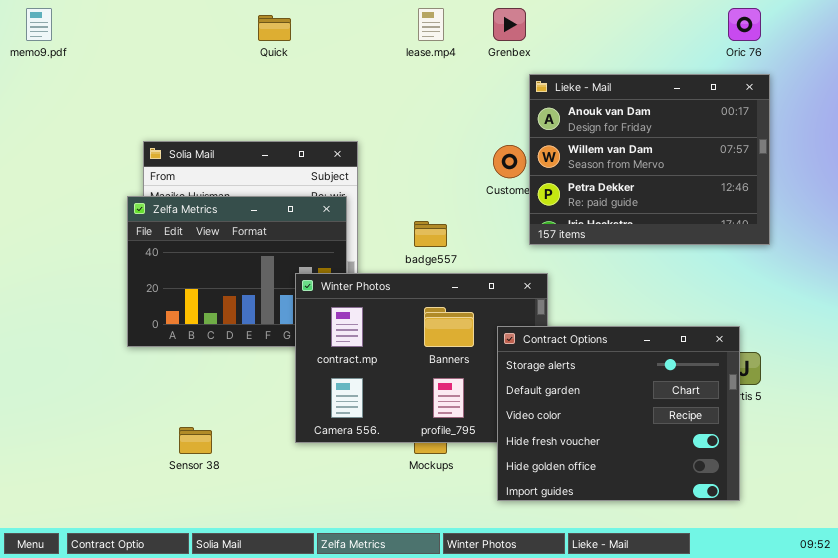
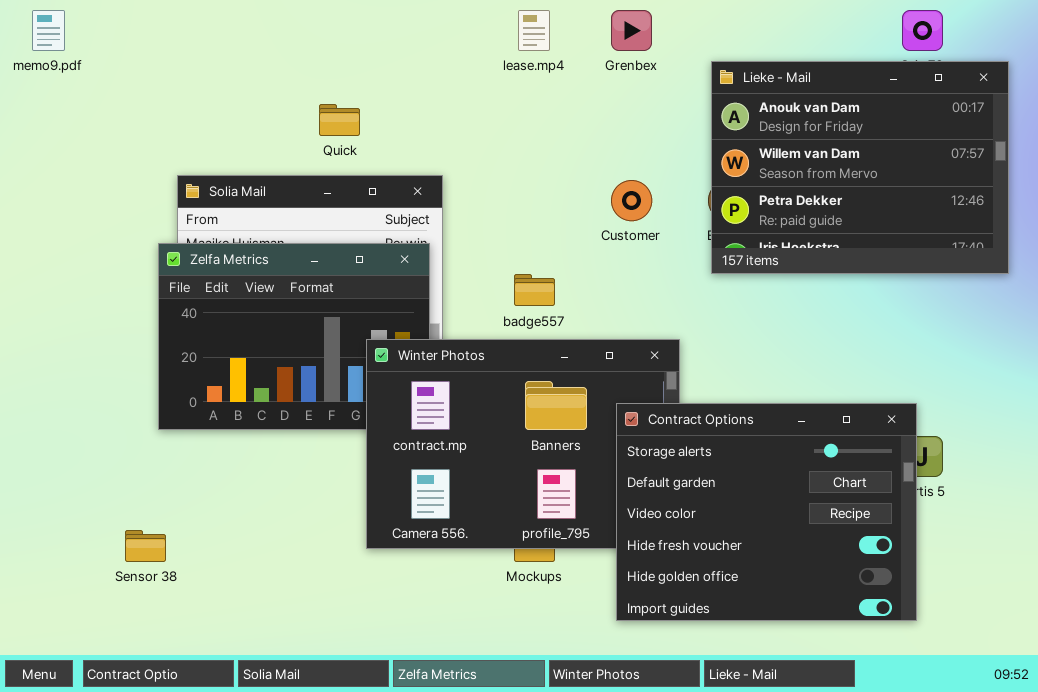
Quick: [258,15,291,41] -> [319,104,360,136], moved
Lieke - Mail: [529,74,770,245] -> [711,61,1009,274], moved
Sensor 38: [179,427,212,454] -> [125,530,166,562], moved

